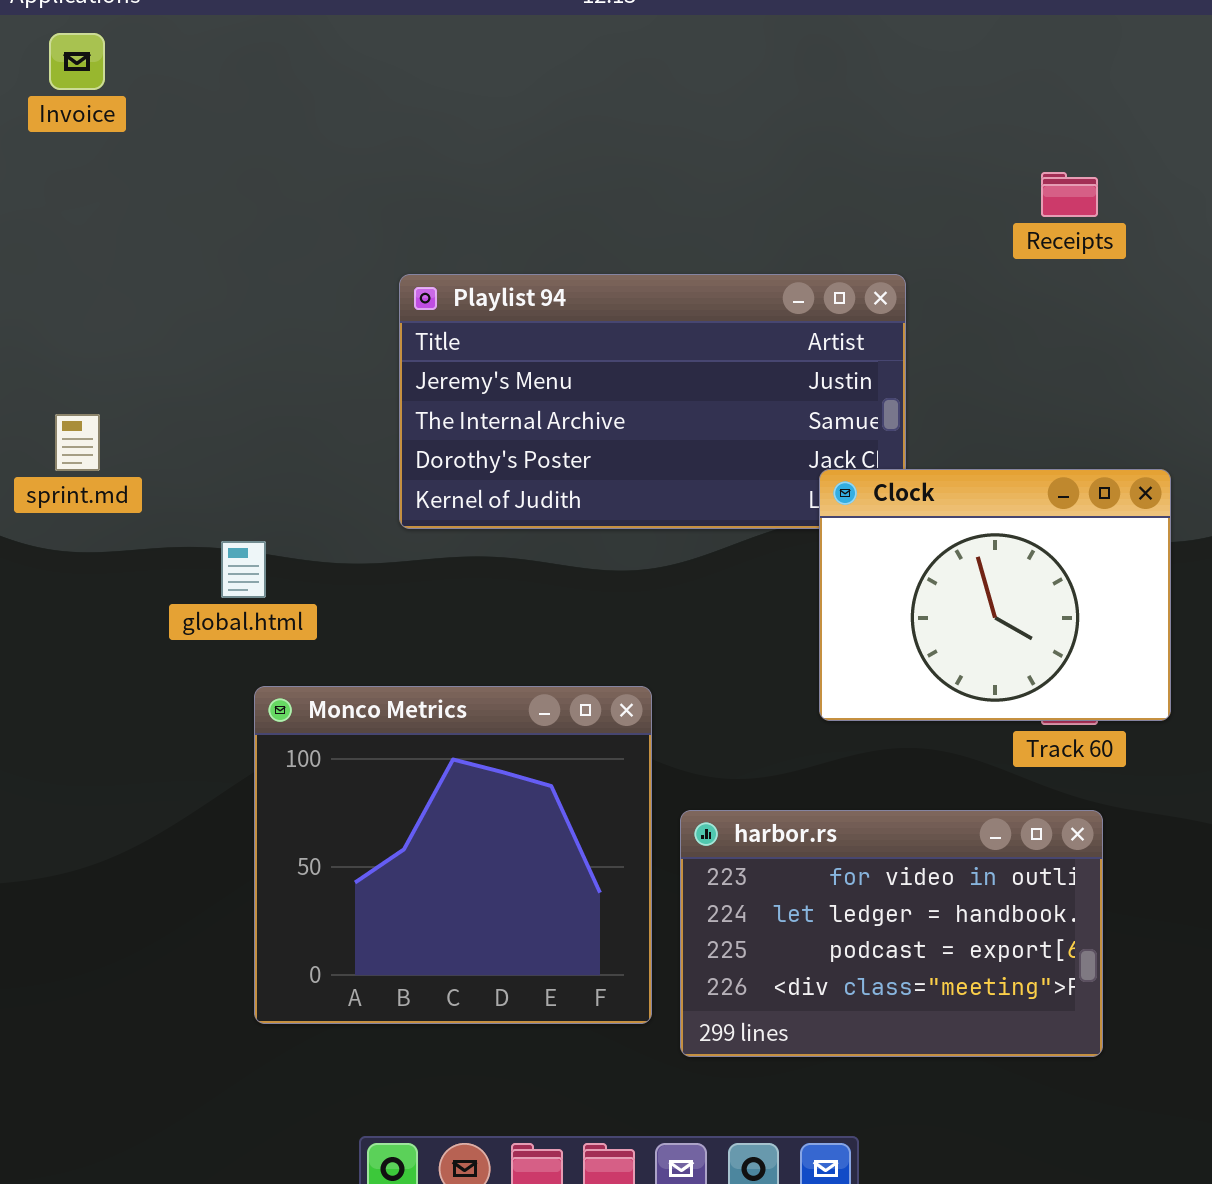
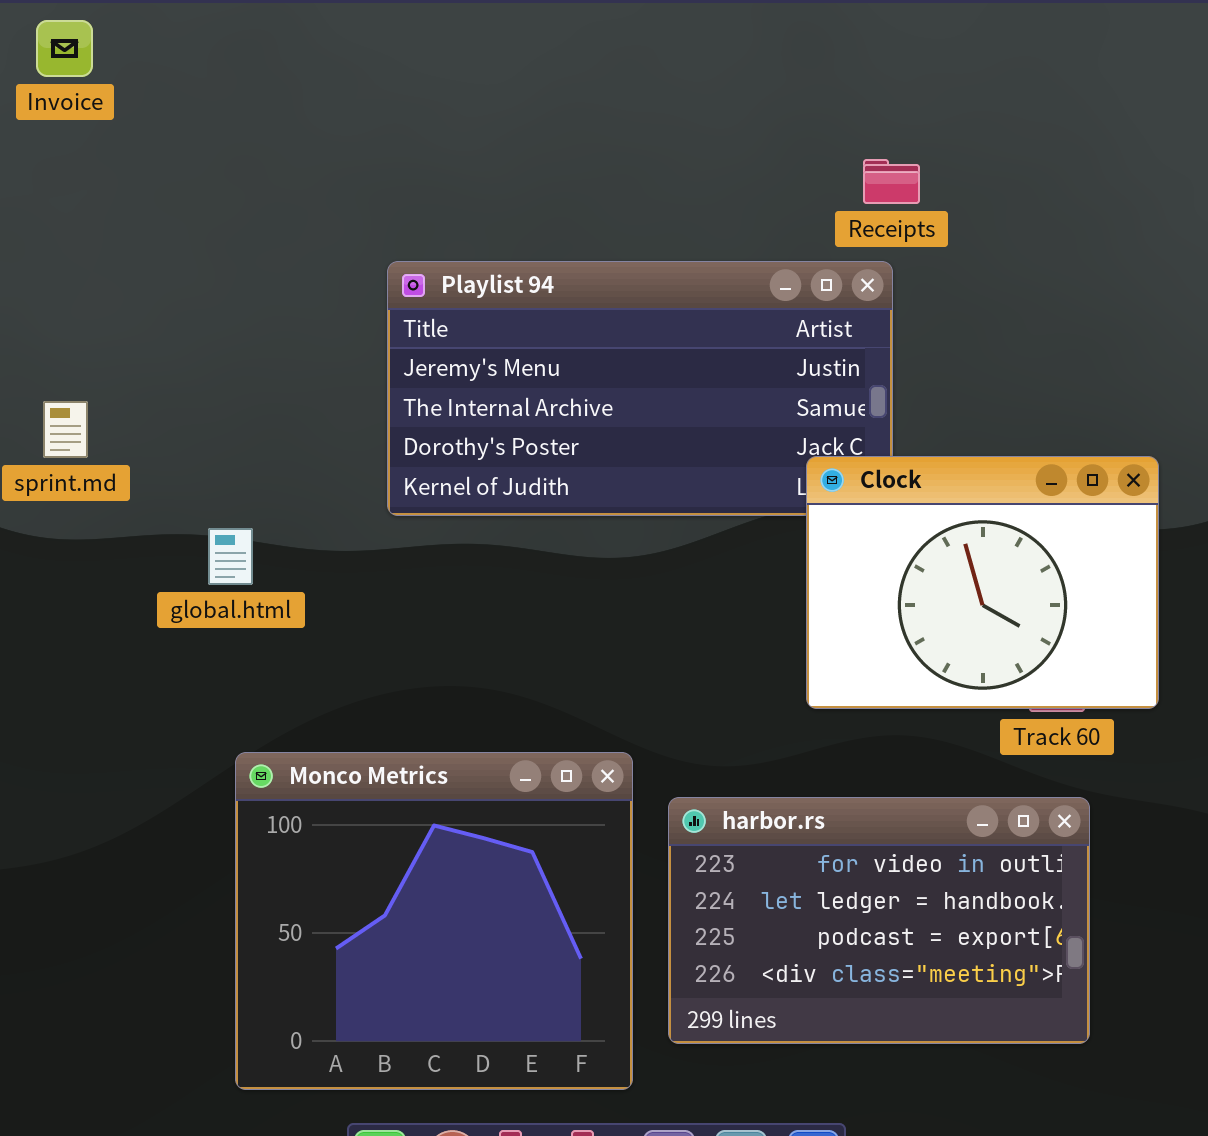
Receipts: [1041,172,1098,217] -> [863,159,920,204], moved
Monco Metrics: [254,686,652,1024] -> [235,752,633,1090], moved

